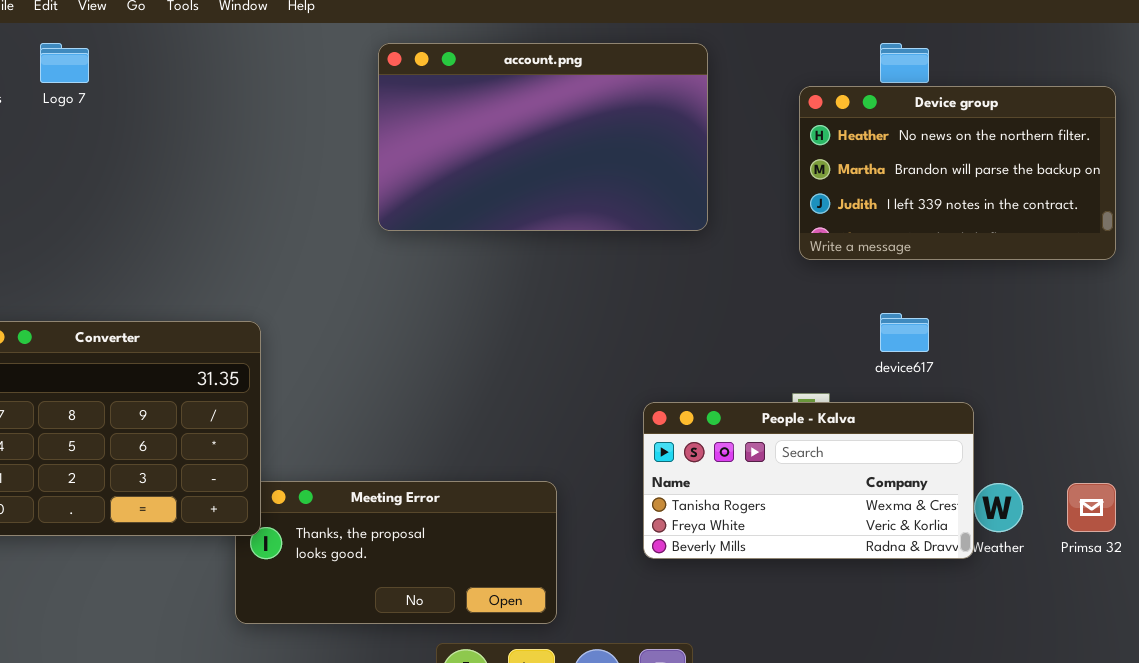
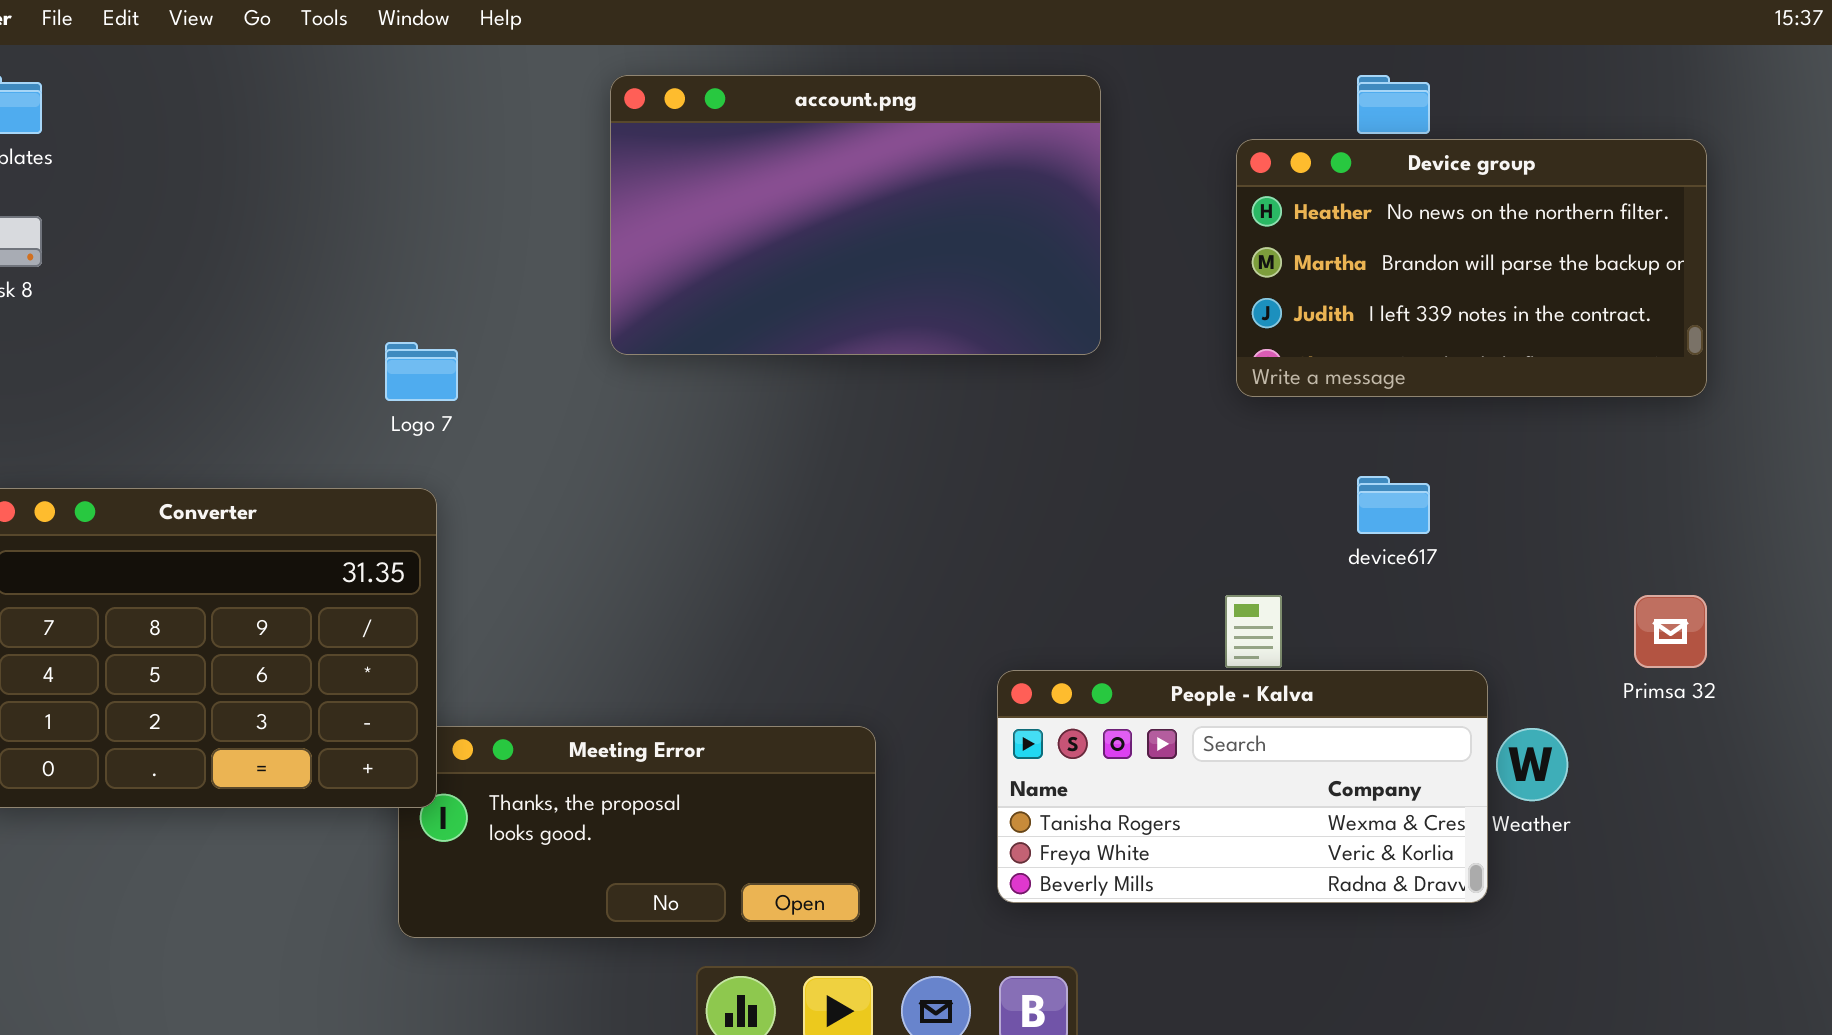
Logo 7: [40,43,89,83] -> [385,342,458,401], moved
People - Kalva: [643,402,974,559] -> [997,670,1488,903], moved
Primsa 32: [1067,483,1116,532] -> [1634,595,1707,668], moved

